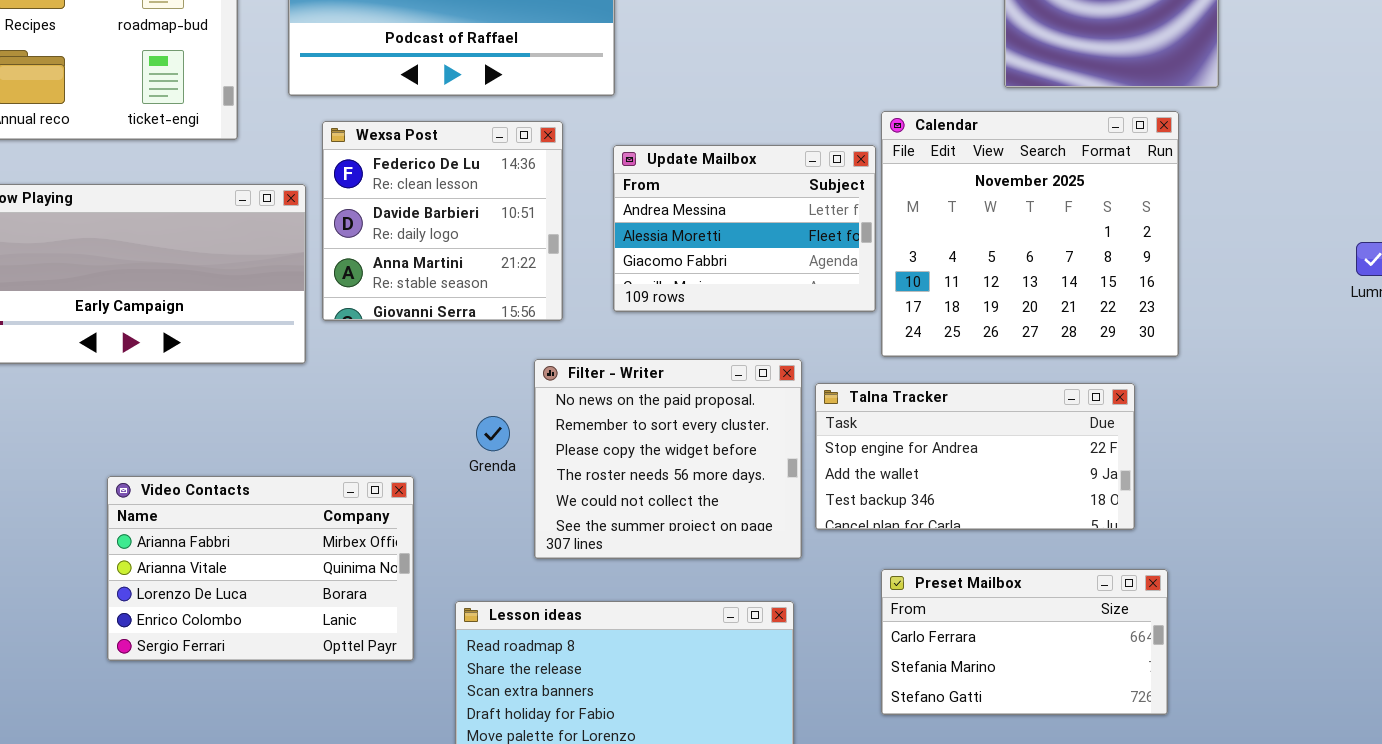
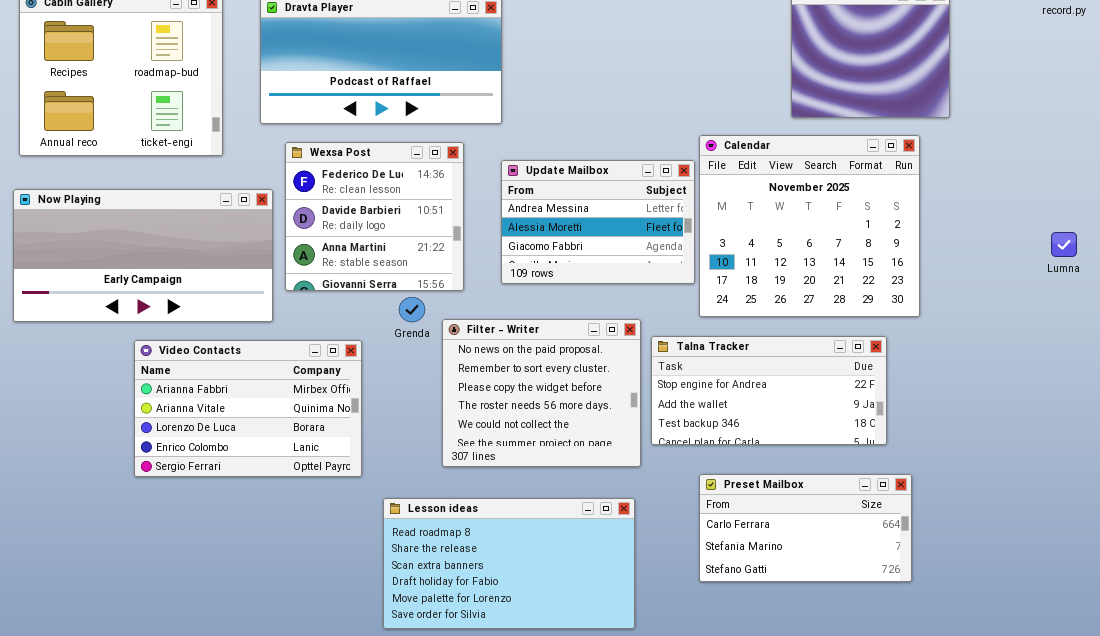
Grenda: [476,416,510,451] -> [399,297,425,322], moved
Video Contacts: [107,476,414,661] -> [134,340,362,477], moved

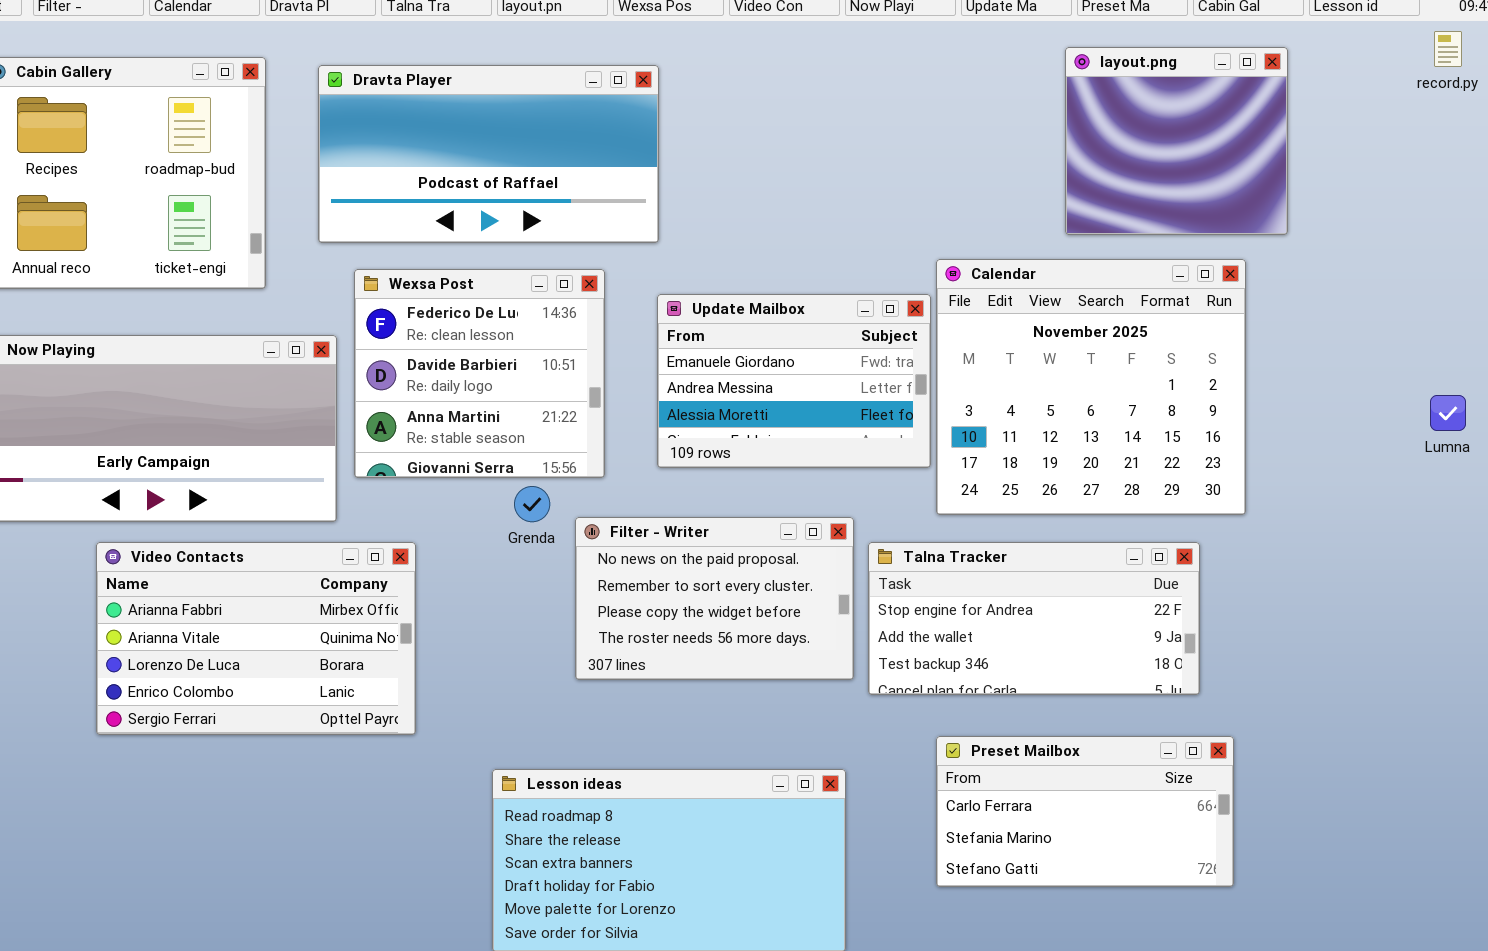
Update Mailbox: [501,160,695,284] -> [657,294,931,468], scrolled up 1 row
Filter - Writer: [442,319,641,467] -> [575,517,854,680], resized
Video Contacts: [134,340,362,477] -> [96,542,416,735], moved

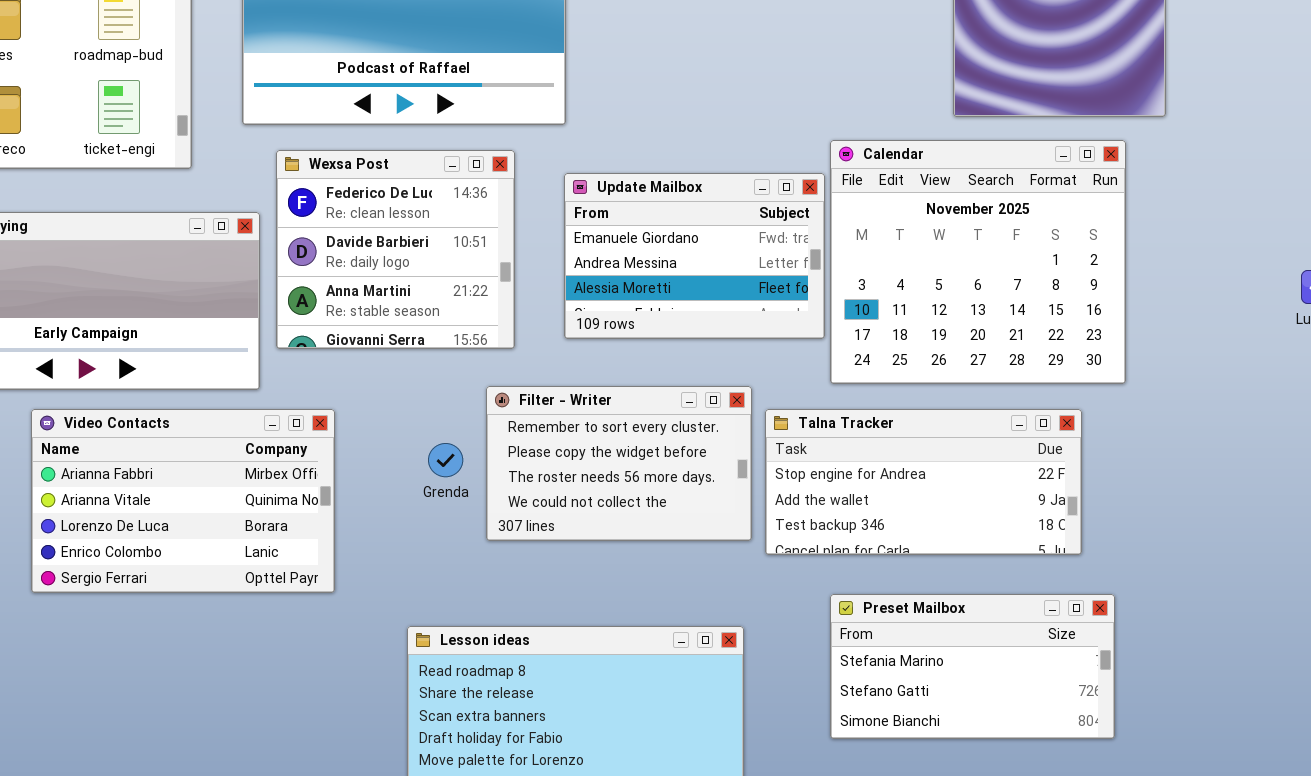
Grenda: [514,486,550,522] -> [428,443,463,477], moved
Filter - Writer: [575,517,854,680] -> [486,386,752,541], scrolled down 1 row
Preset Mailbox: [936,736,1234,887] -> [830,594,1115,739], scrolled down 1 row

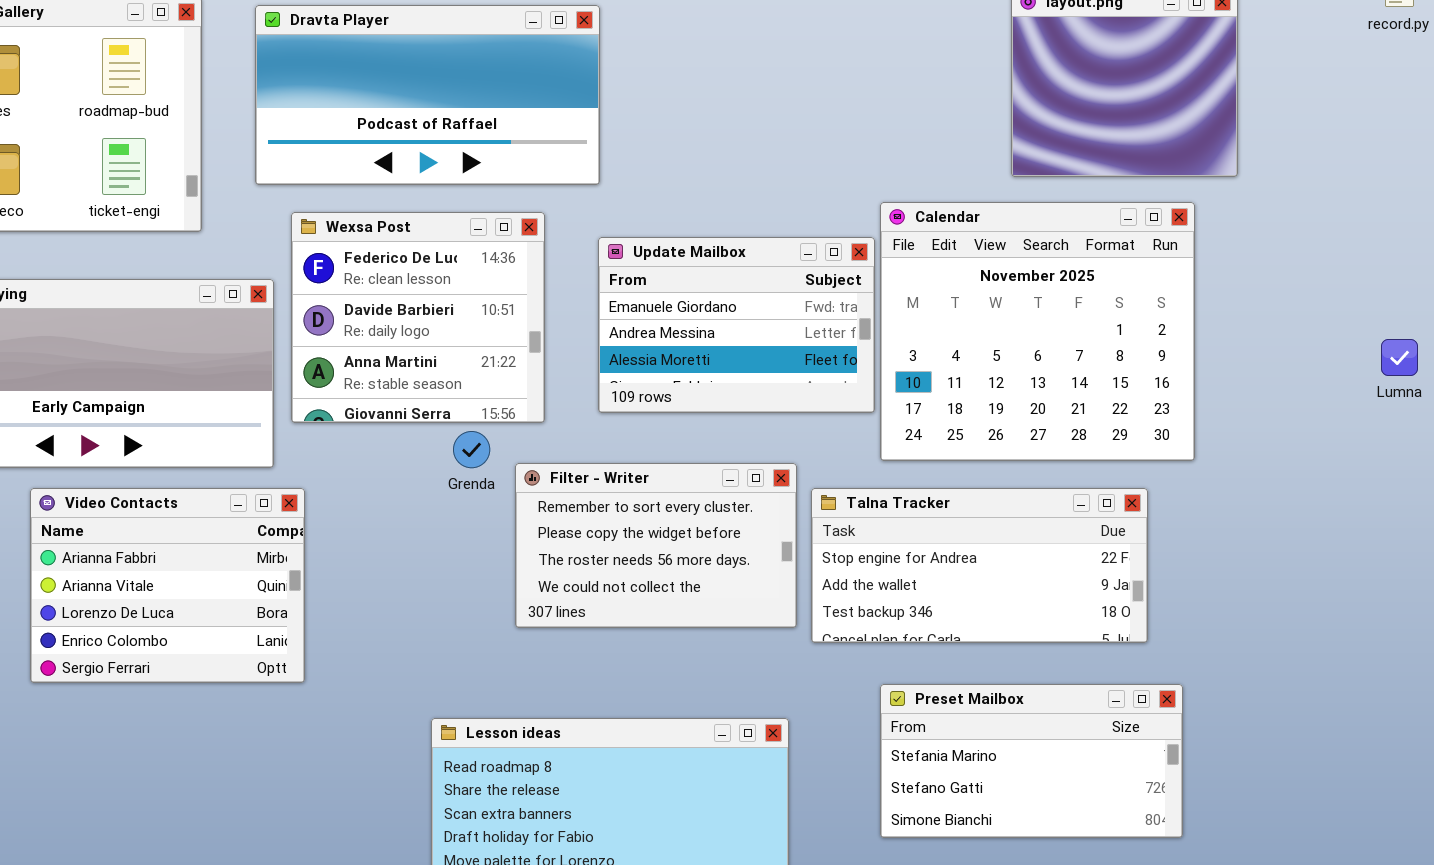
Video Contacts: [31,409,335,593] -> [30,488,305,683], resized
Grenda: [428,443,463,477] -> [453,431,490,468], moved

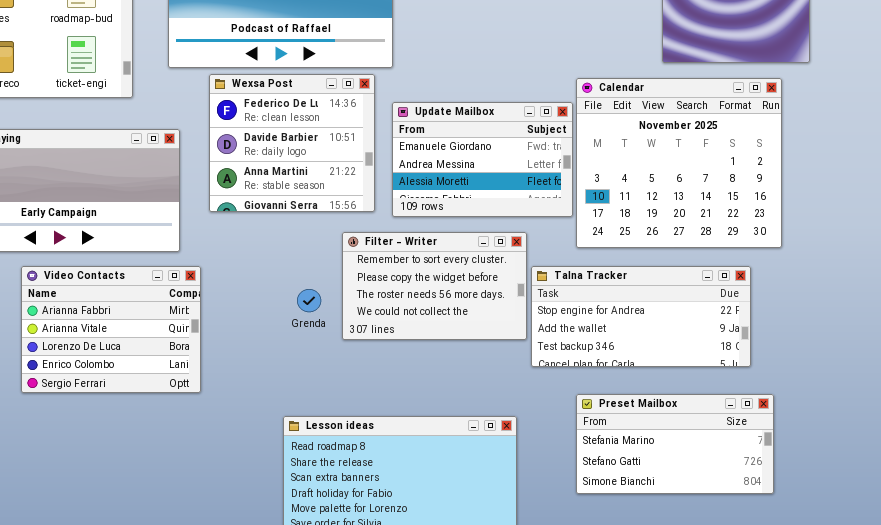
Wexsa Post: [291,212,545,423] -> [209,74,375,212], moved
Grenda: [453,431,490,468] -> [297,289,321,312], moved
Filter - Writer: [515,463,797,628] -> [342,232,527,340], moved

